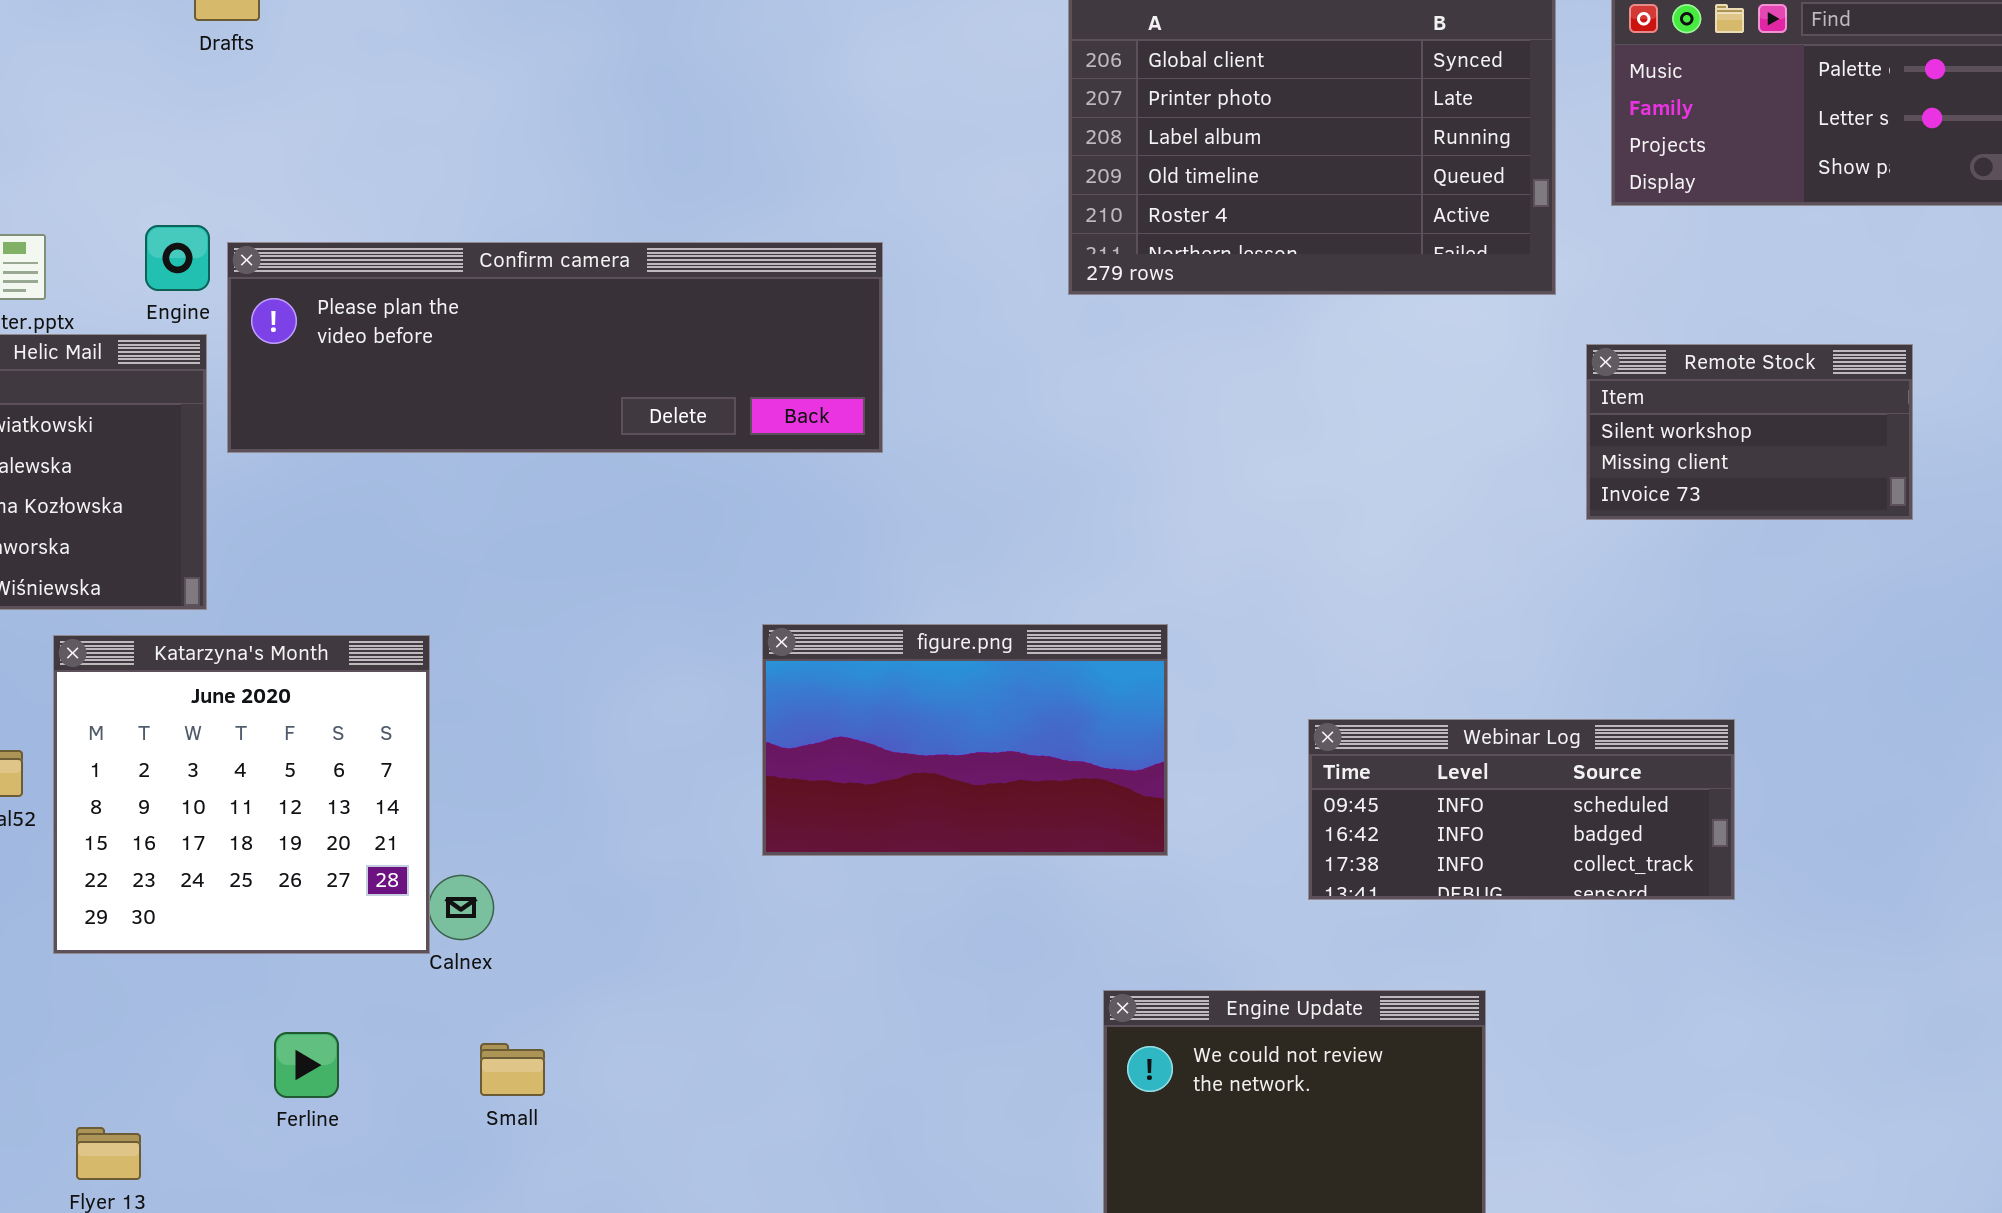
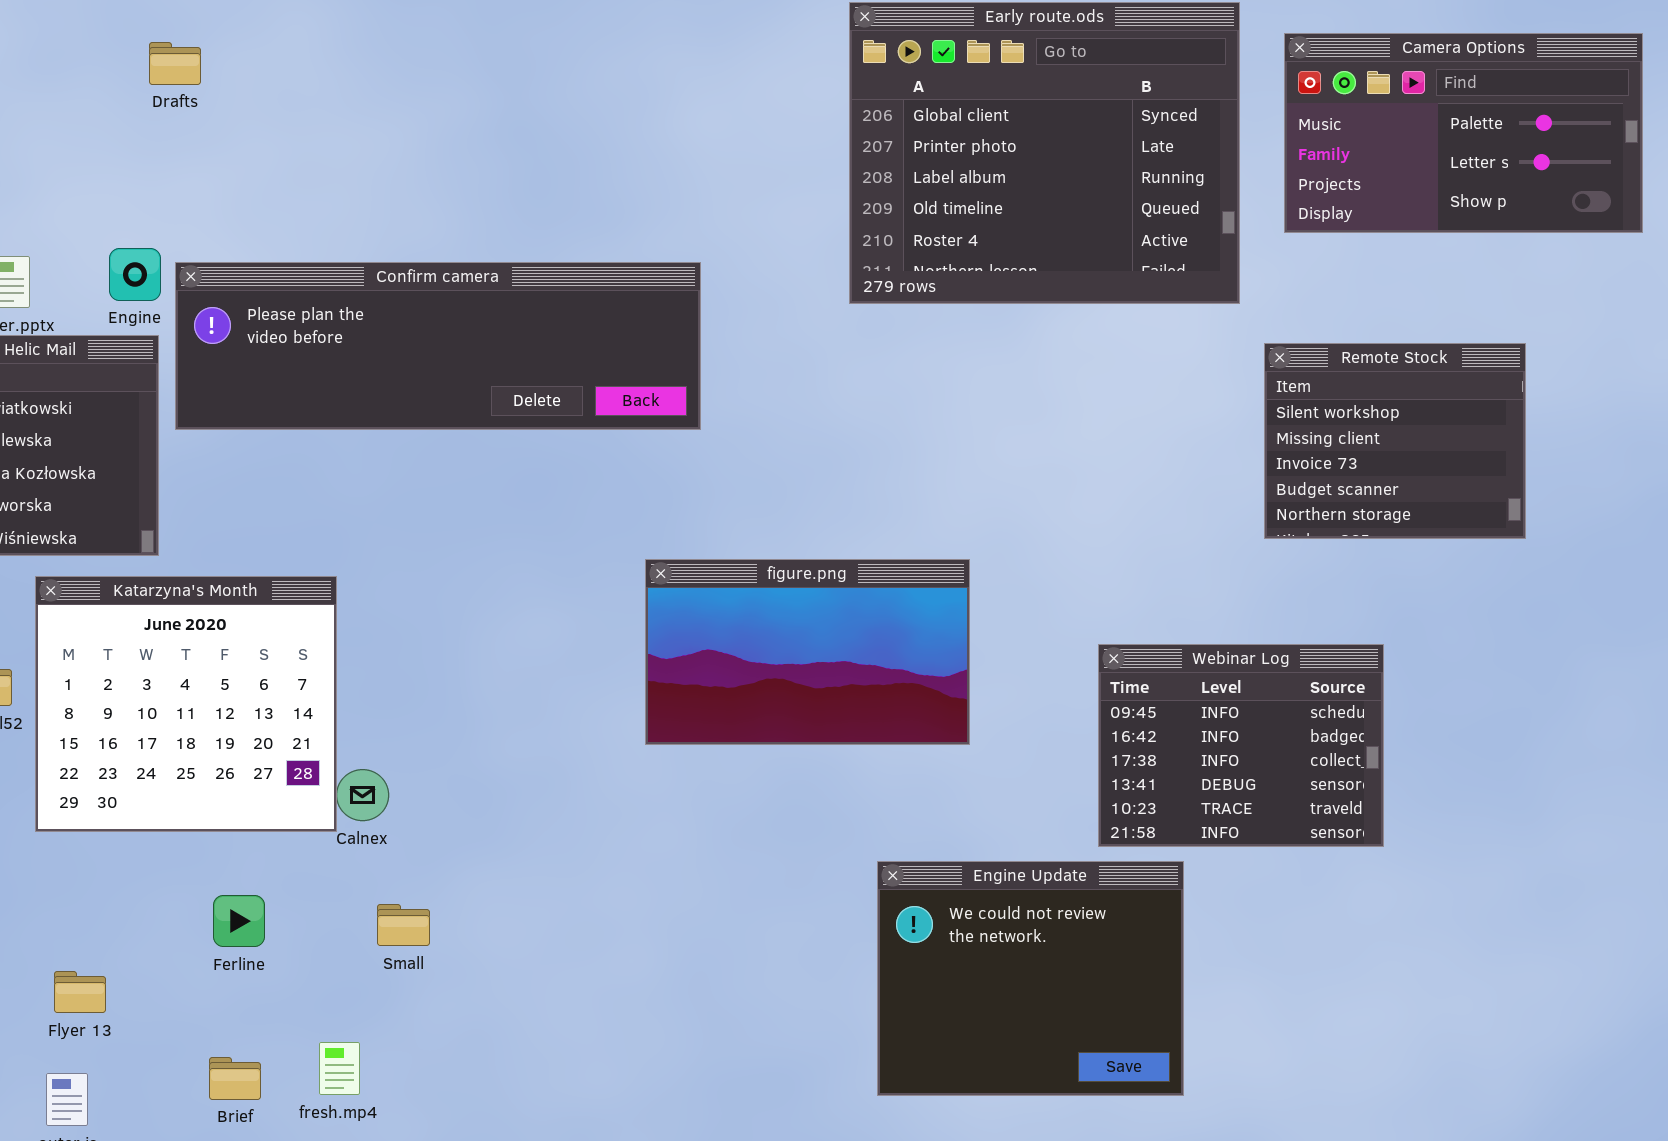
Remote Stock: [1586,344,1913,520] -> [1264,343,1526,539], resized
figure.png: [762,624,1168,856] -> [645,559,970,745], moved
Webinar Log: [1308,719,1735,900] -> [1098,644,1384,847], resized

